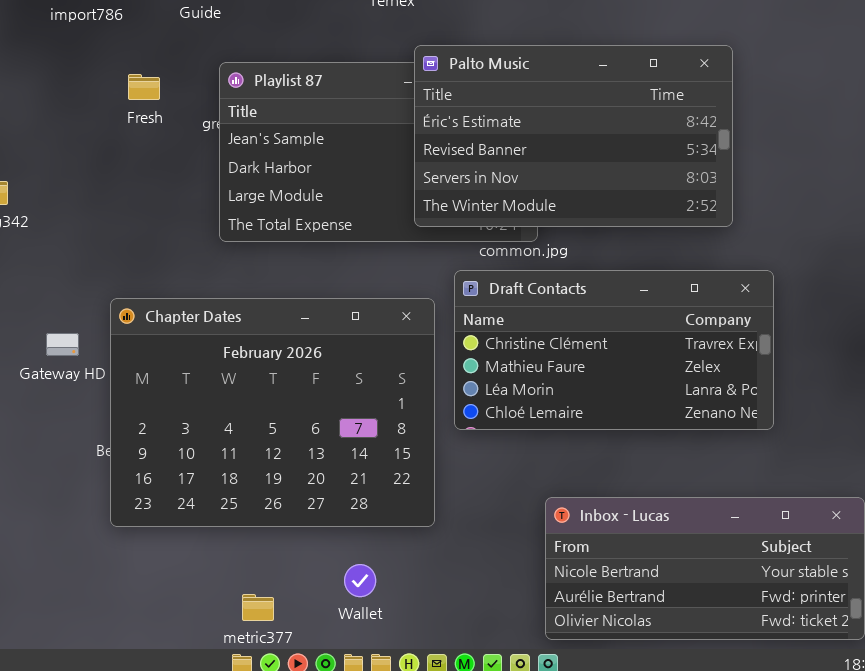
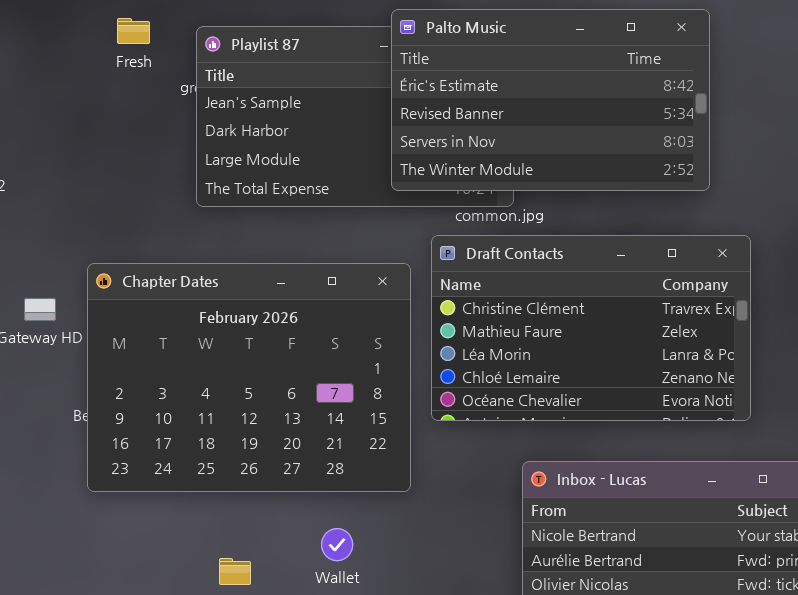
Fresh: [128,74,160,100] -> [117,18,150,44], moved
Draft Contacts: [454,270,774,430] -> [431,235,751,421], resized

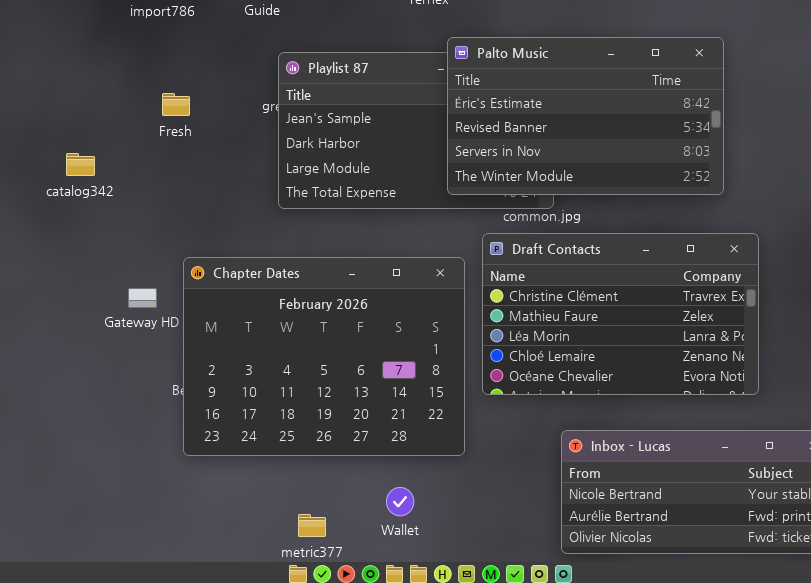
Fresh: [117,18,150,44] -> [162,93,190,116], moved

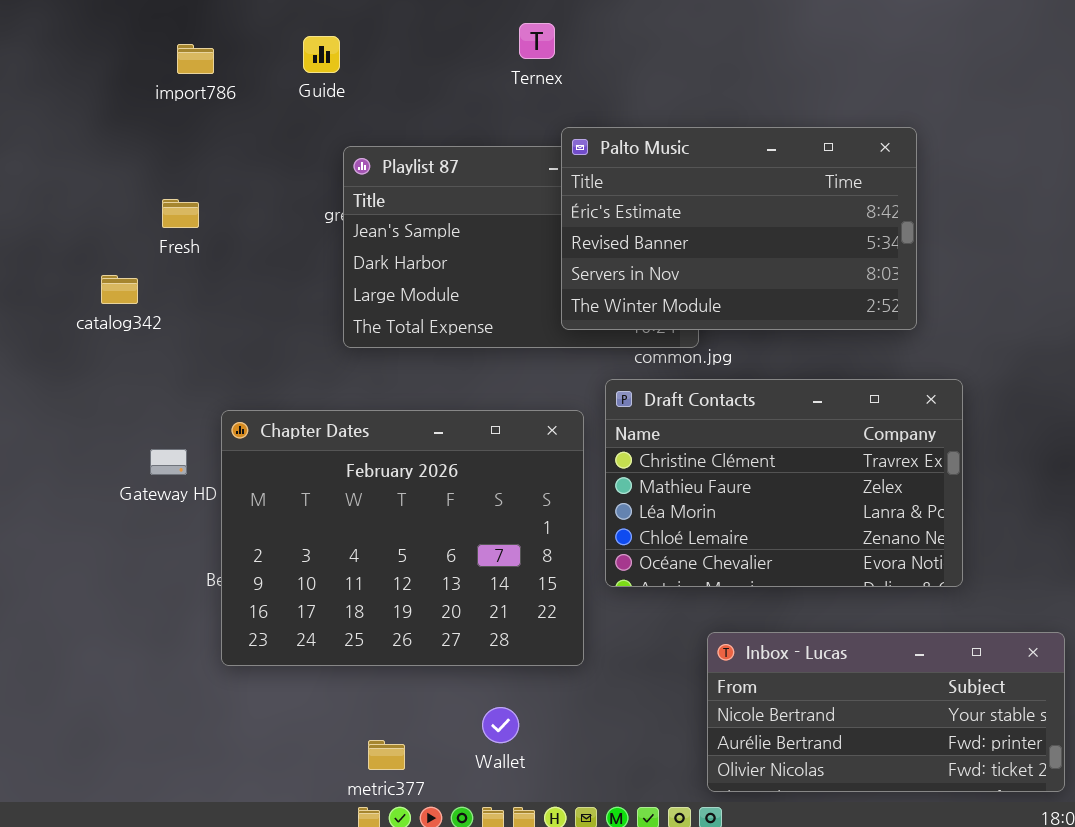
Fresh: [162,93,190,116] -> [162,199,199,228], moved
catalog342: [66,153,95,176] -> [101,275,138,304], moved

